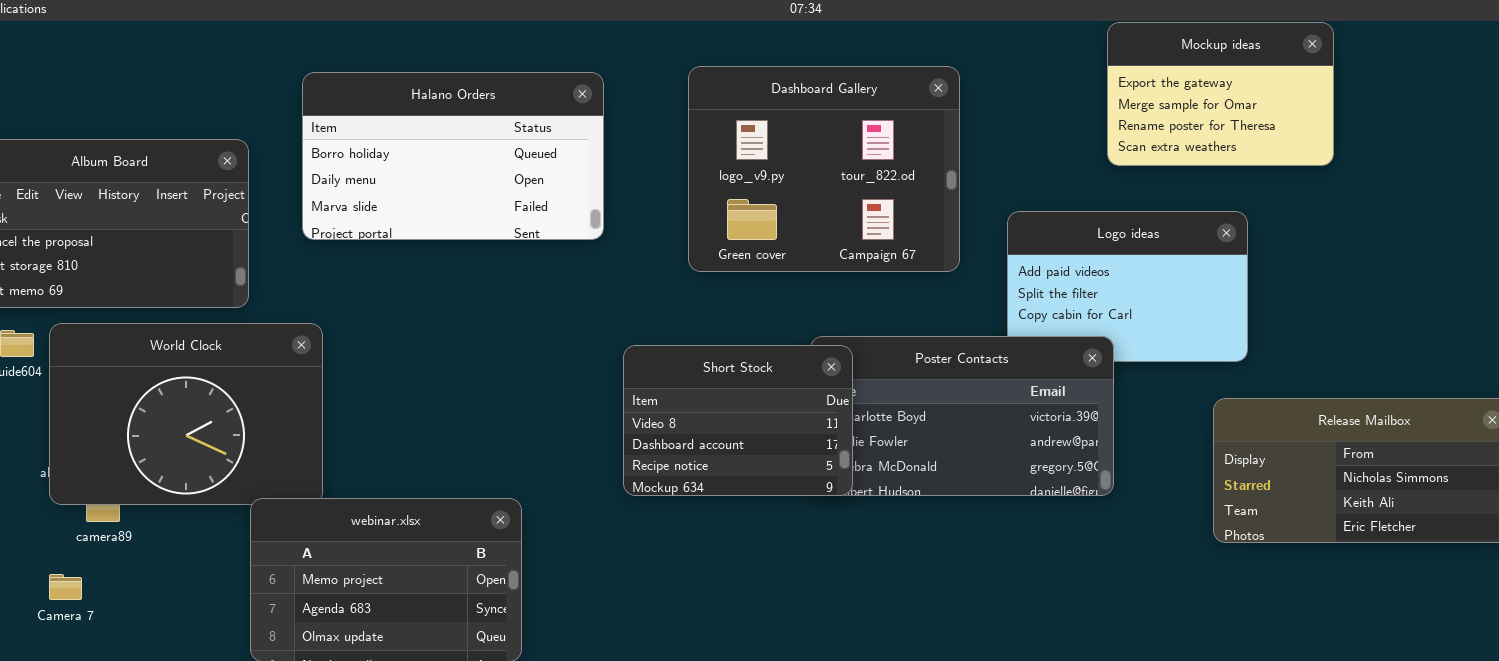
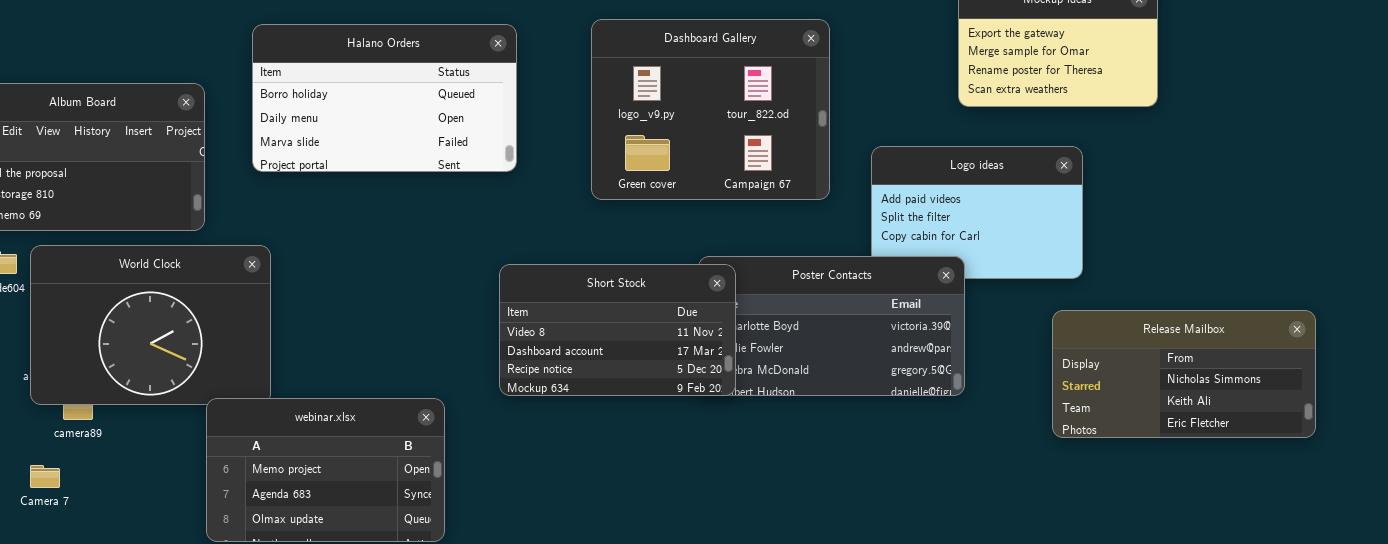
Short Stock: [623,345,853,496] -> [499,264,736,396], resized

